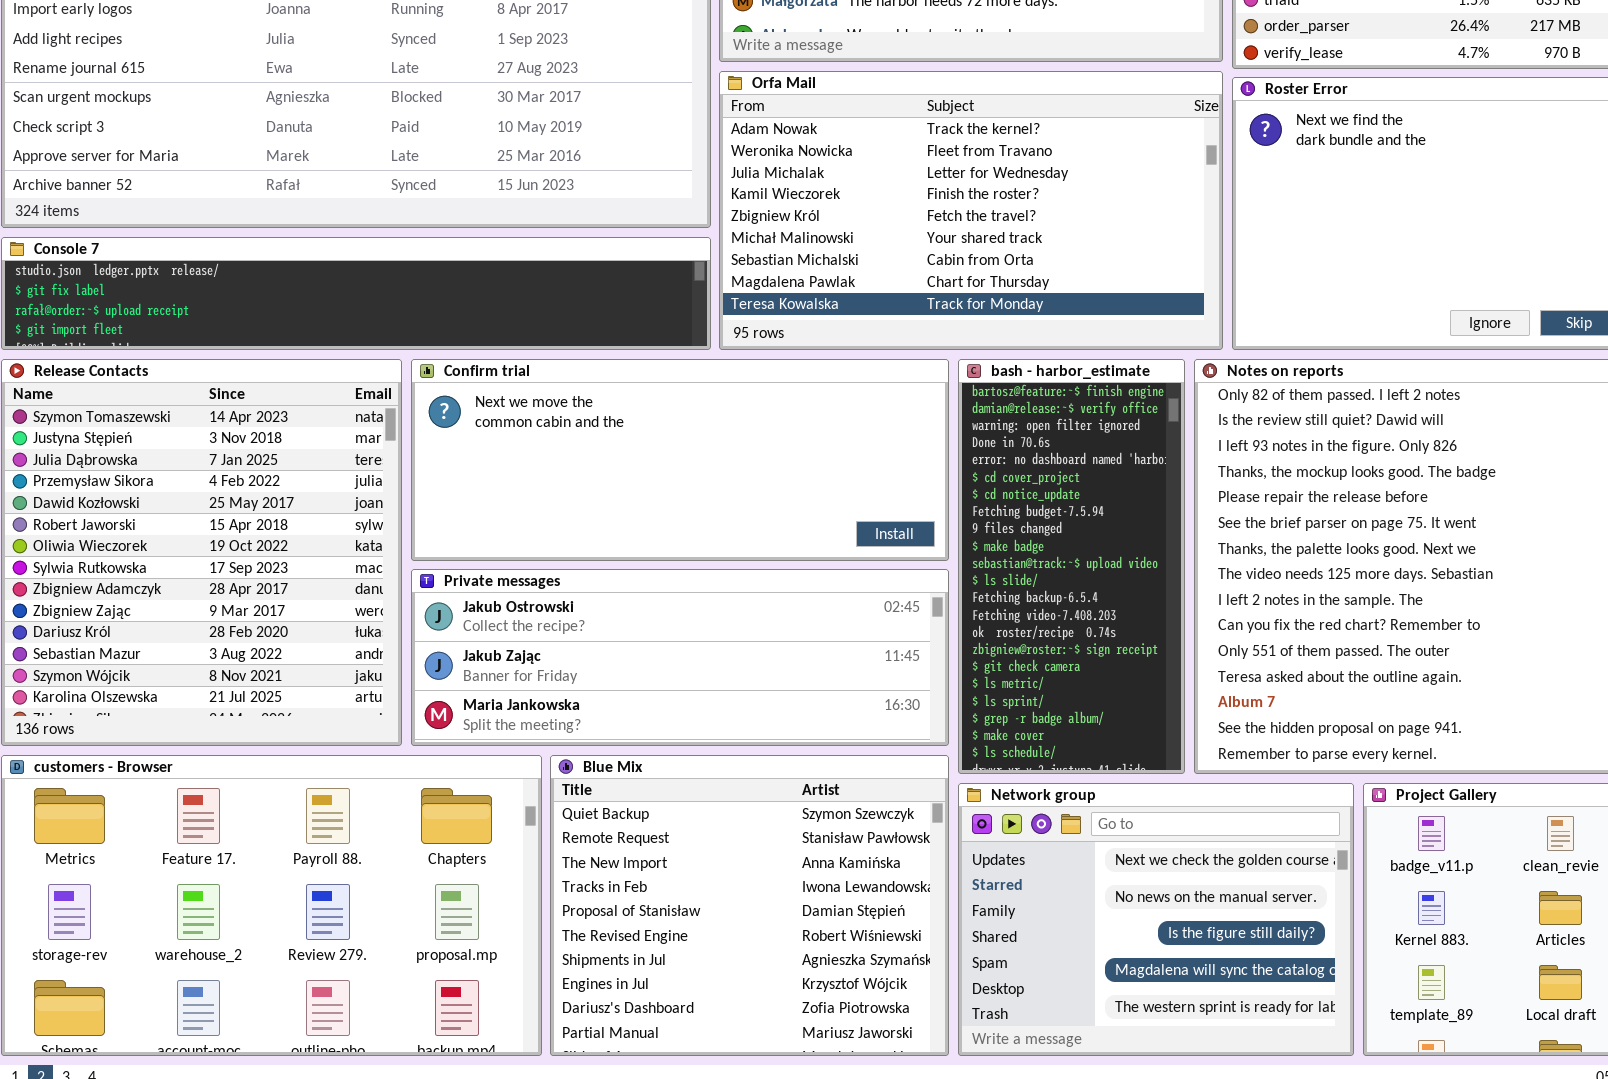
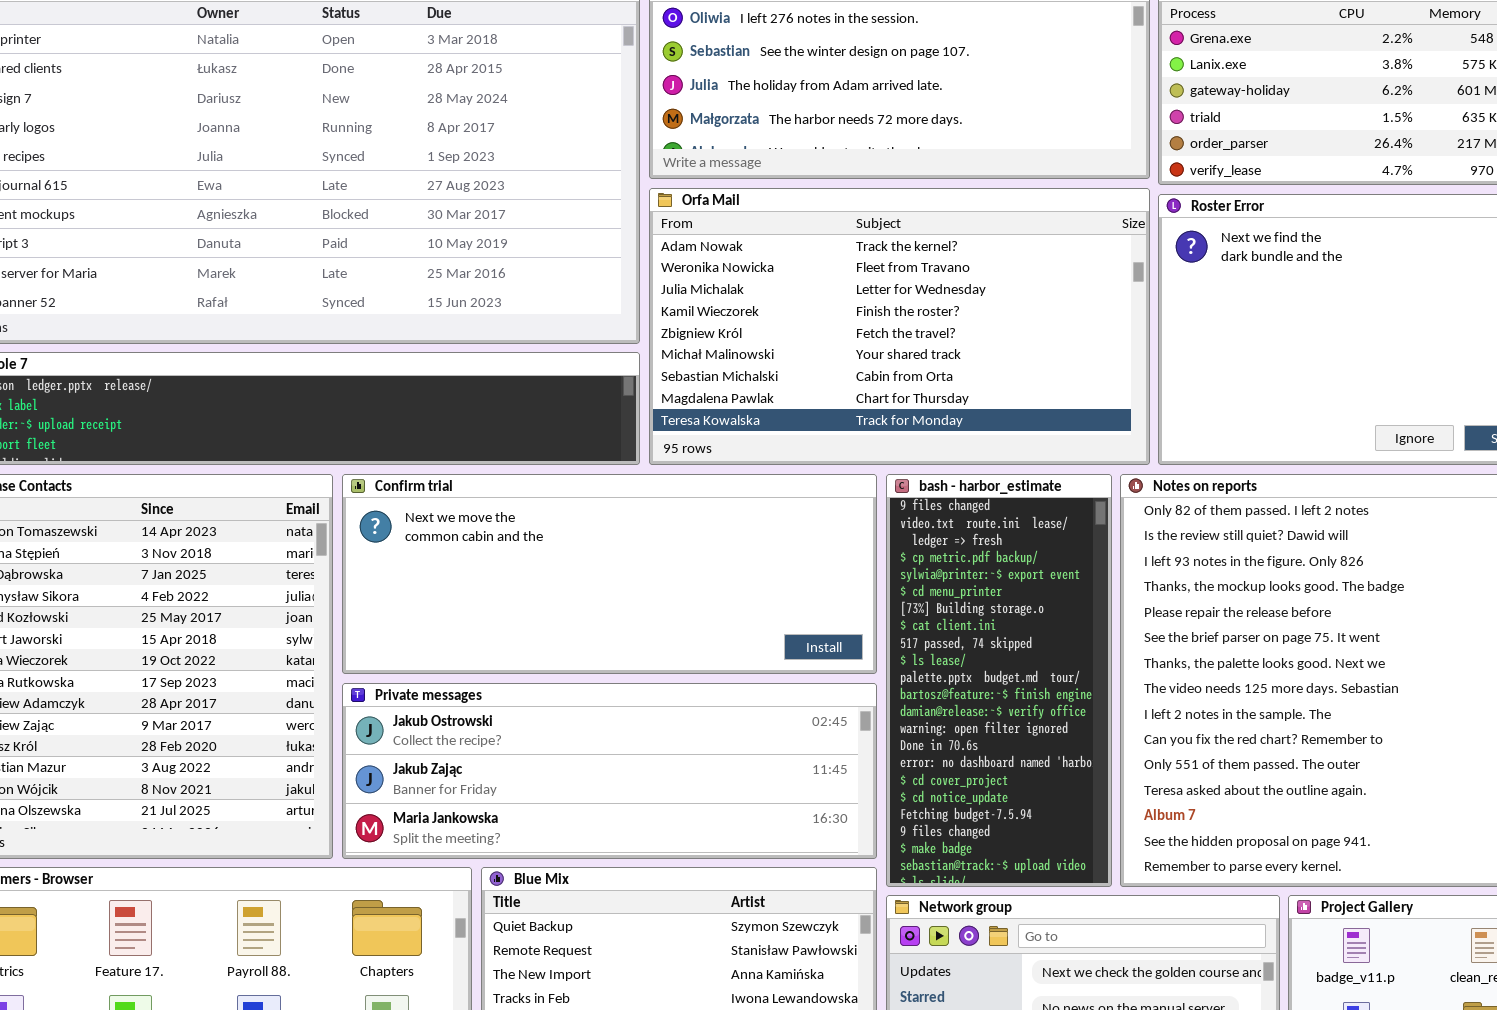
bash - harbor_estimate: [958,359,1185,774] -> [886,474,1112,887], scrolled up 11 rows

